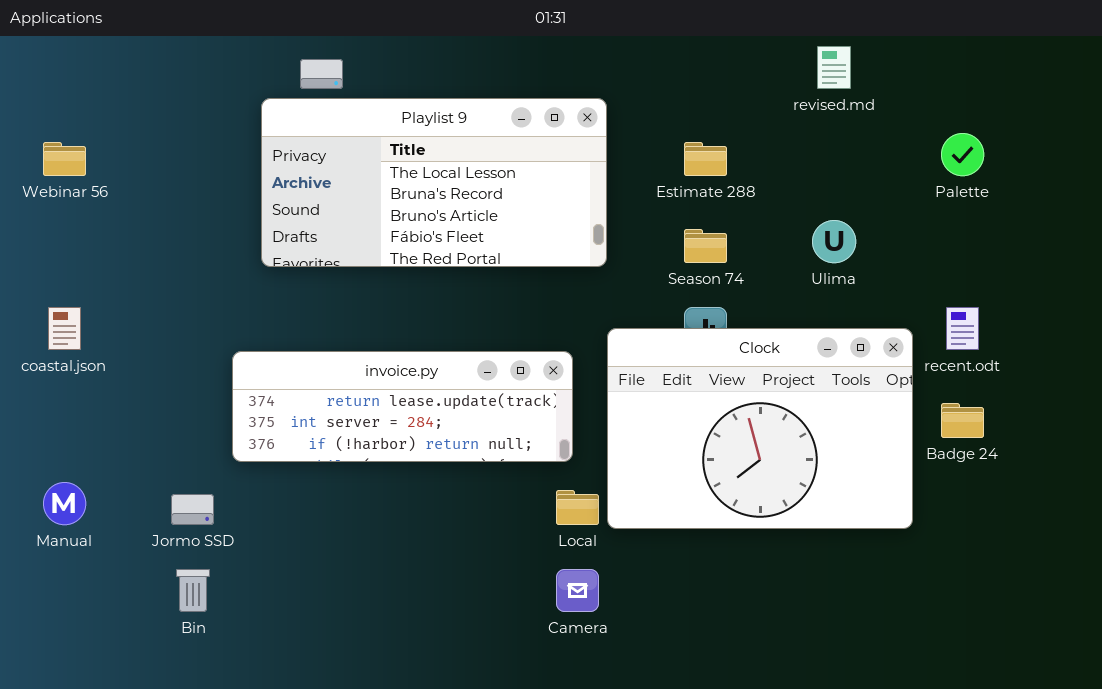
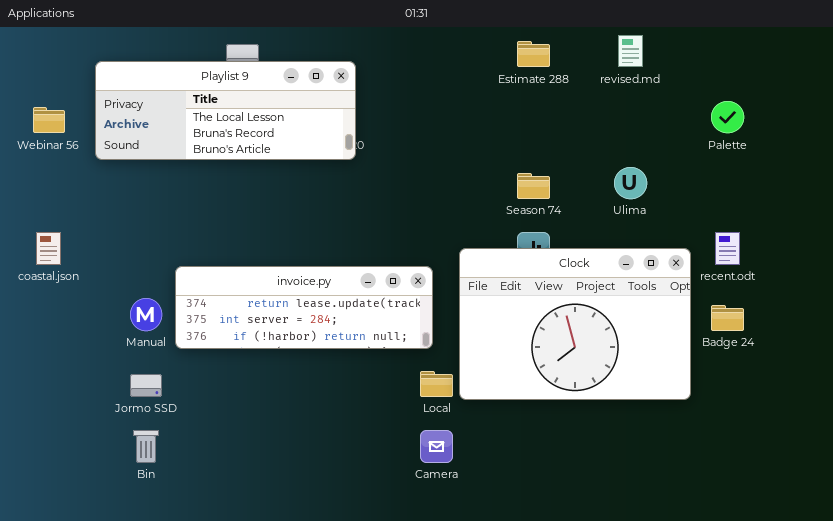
Playlist 9: [261,98,607,267] -> [95,61,356,160], moved, resized
Estimate 288: [684,142,727,176] -> [517,41,550,67], moved
Manual: [43,482,86,525] -> [130,298,162,331], moved

